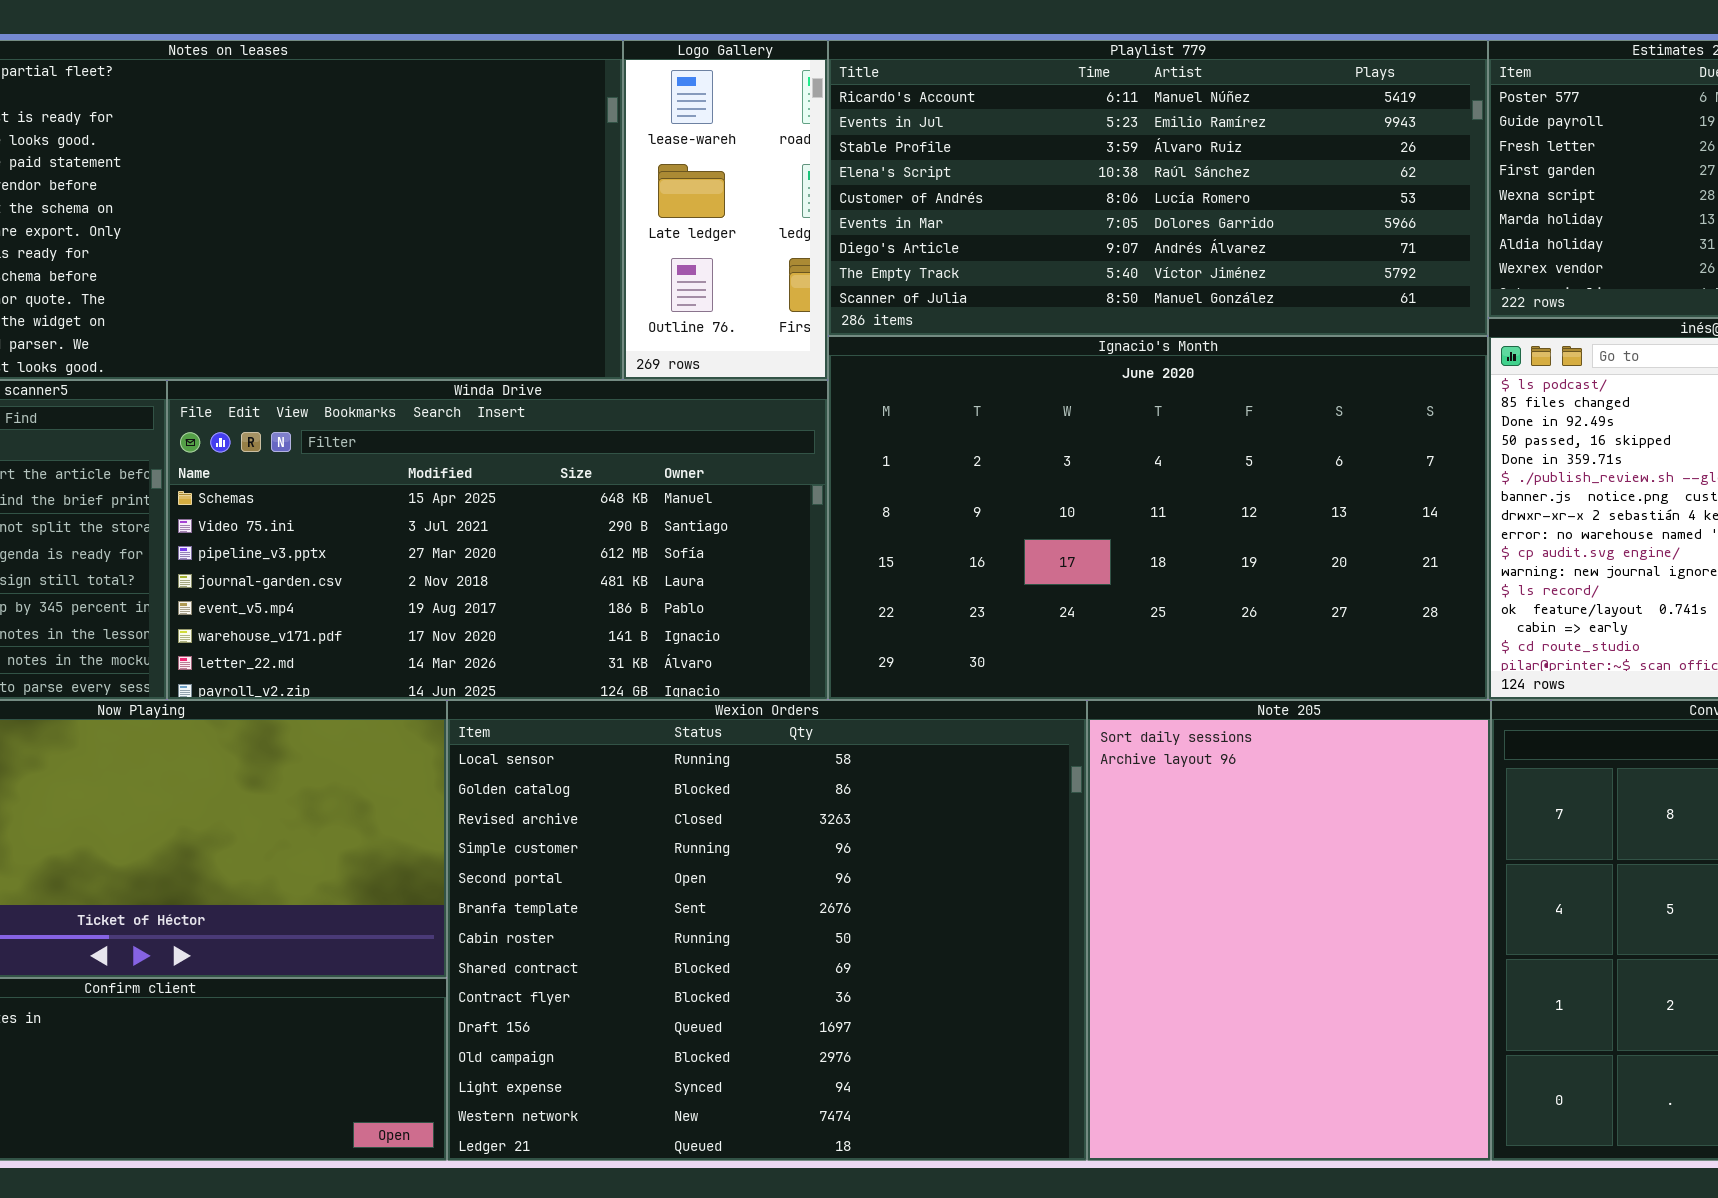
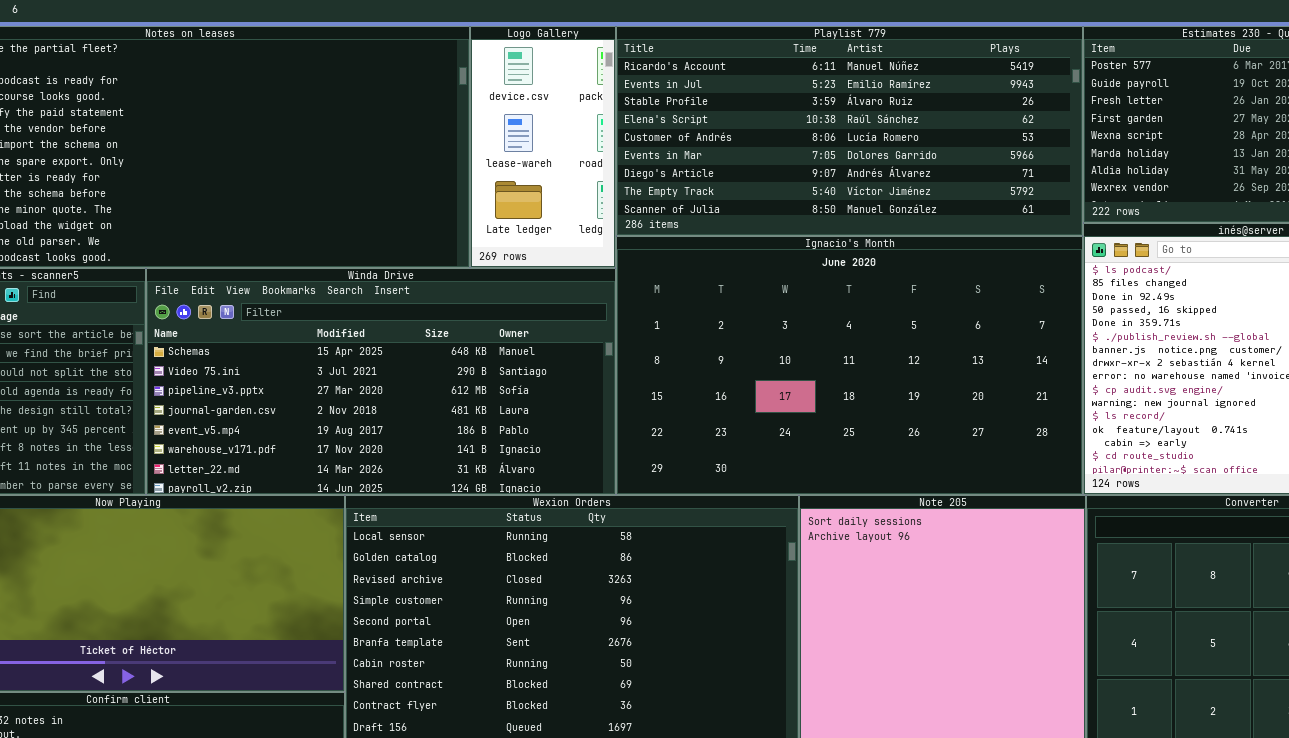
Logo Gallery: [623,40,828,380] -> [470,26,616,268], scrolled up 1 row

